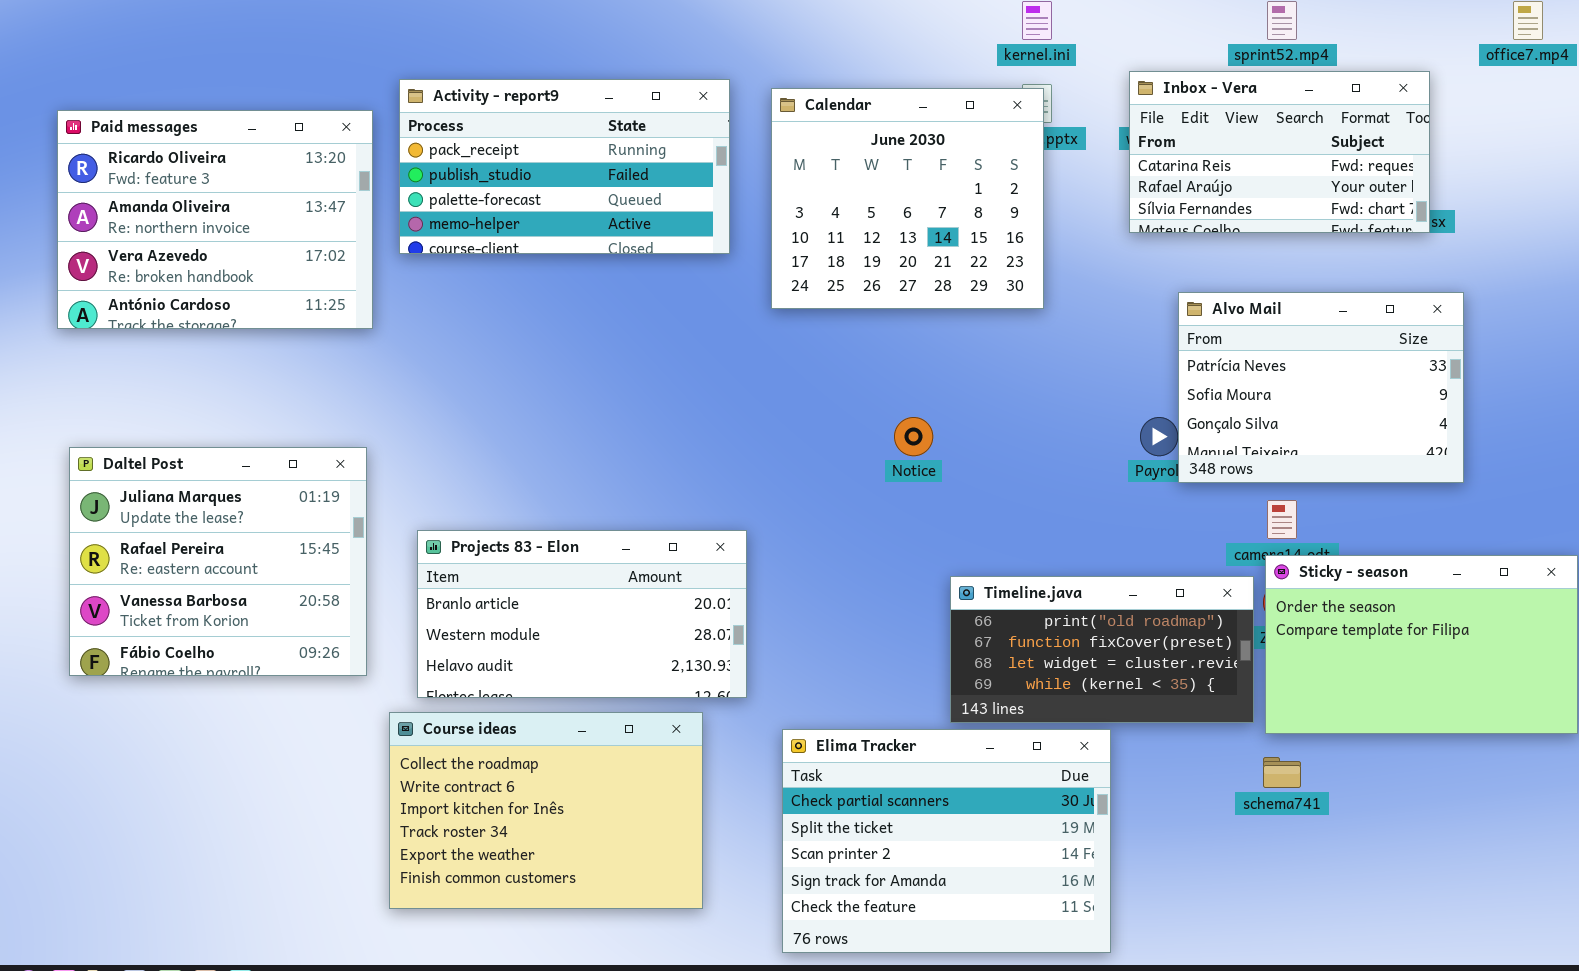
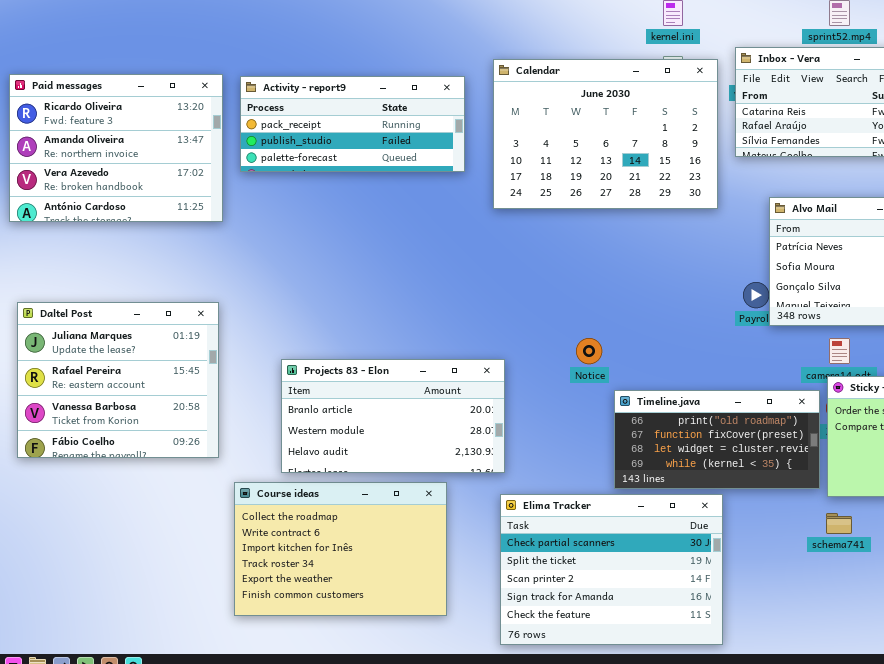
Activity - report9: [399,79,730,254] -> [240,76,465,172], resized
Calendar: [771,88,1044,309] -> [493,59,718,209], resized
Notice: [894,417,933,456] -> [576,338,602,364], moved
Projects 83 - Elon: [417,530,747,698] -> [281,359,505,473], moved

